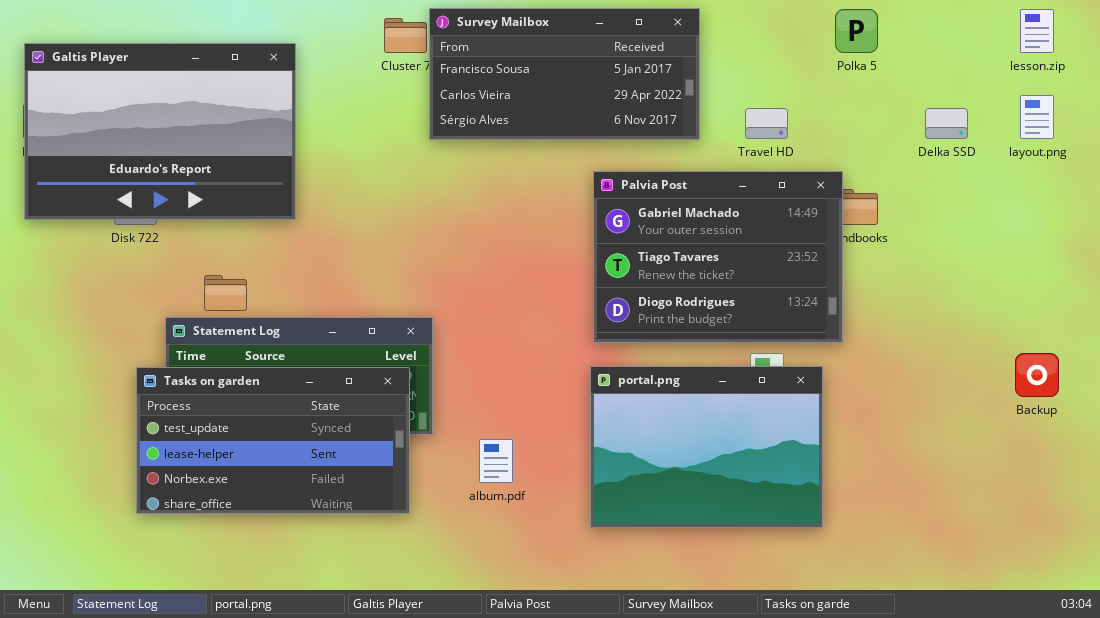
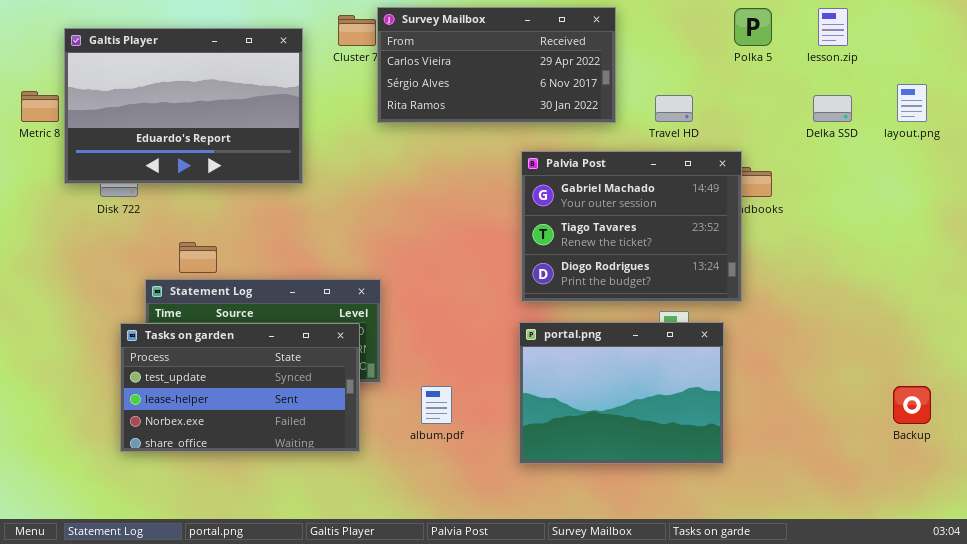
Survey Mailbox: [429,8,700,140] -> [377,7,616,123], scrolled down 1 row
lesson.zip: [1020,9,1054,53] -> [818,8,848,46], moved
Galtis Player: [24,43,296,220] -> [64,28,303,184], moved
Backup: [1015,353,1059,397] -> [893,386,931,424], moved

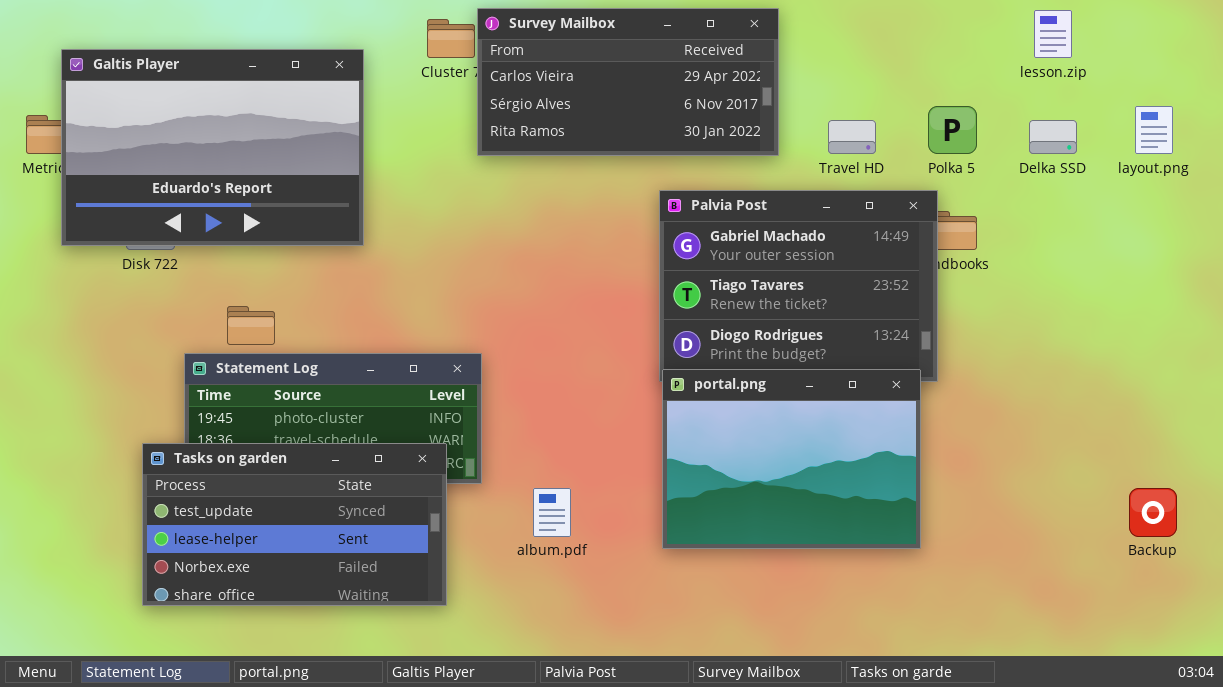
Polka 5: [734,8,772,46] -> [928,106,977,154], moved
Galtis Player: [64,28,303,184] -> [61,49,364,246], moved
portal.png: [519,322,724,464] -> [662,369,921,549], moved
Tasks on garden: [120,323,360,452] -> [142,443,447,606], moved

